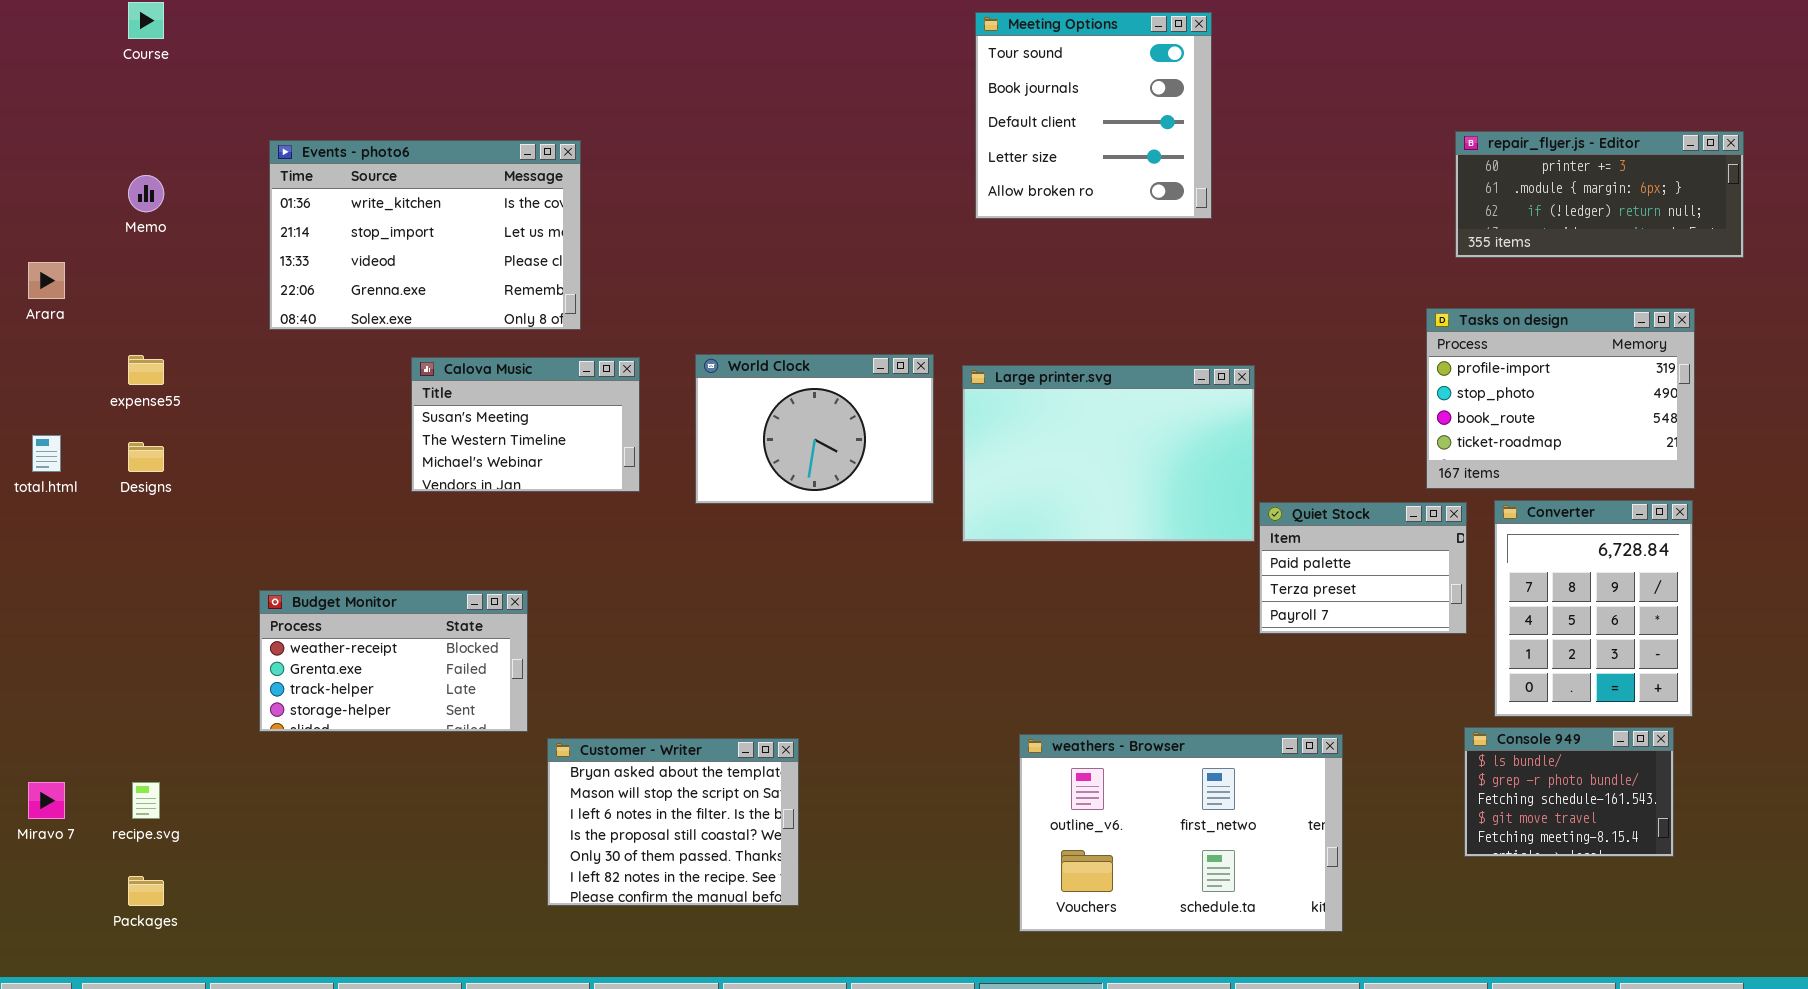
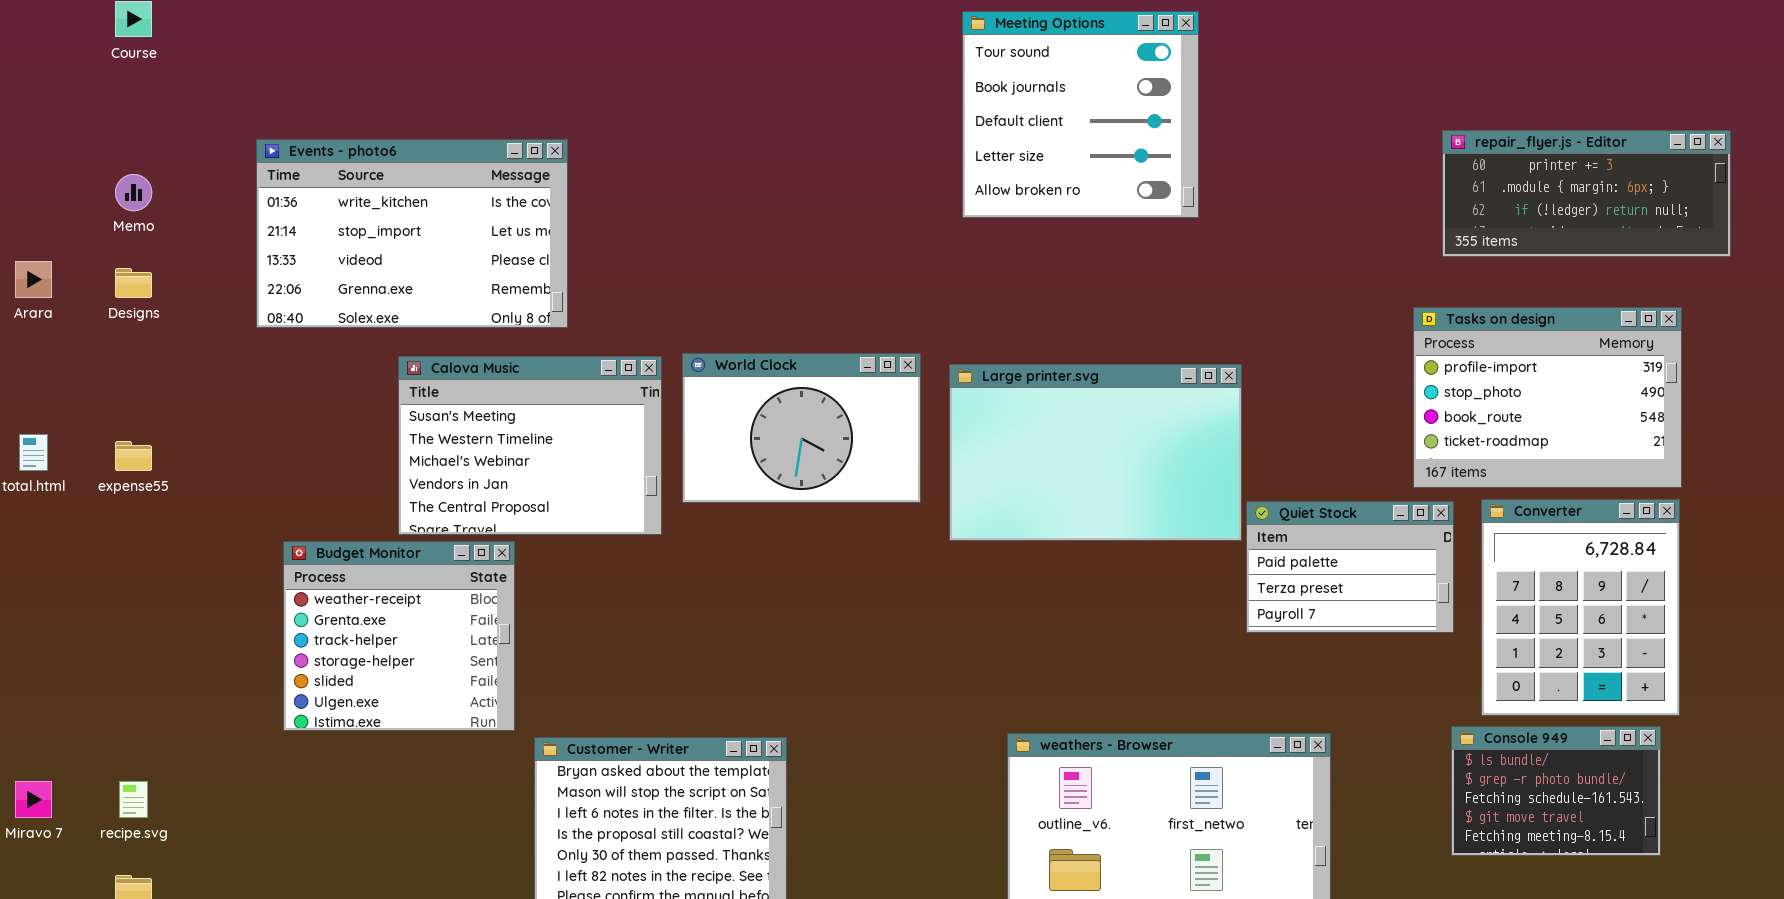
expense55: [128,355,164,385] -> [115,441,152,471], moved
Calova Music: [411,357,640,492] -> [398,356,662,535], resized
Designs: [128,442,164,472] -> [115,268,152,298], moved
Budget Monitor: [259,590,528,732] -> [283,541,515,731], resized

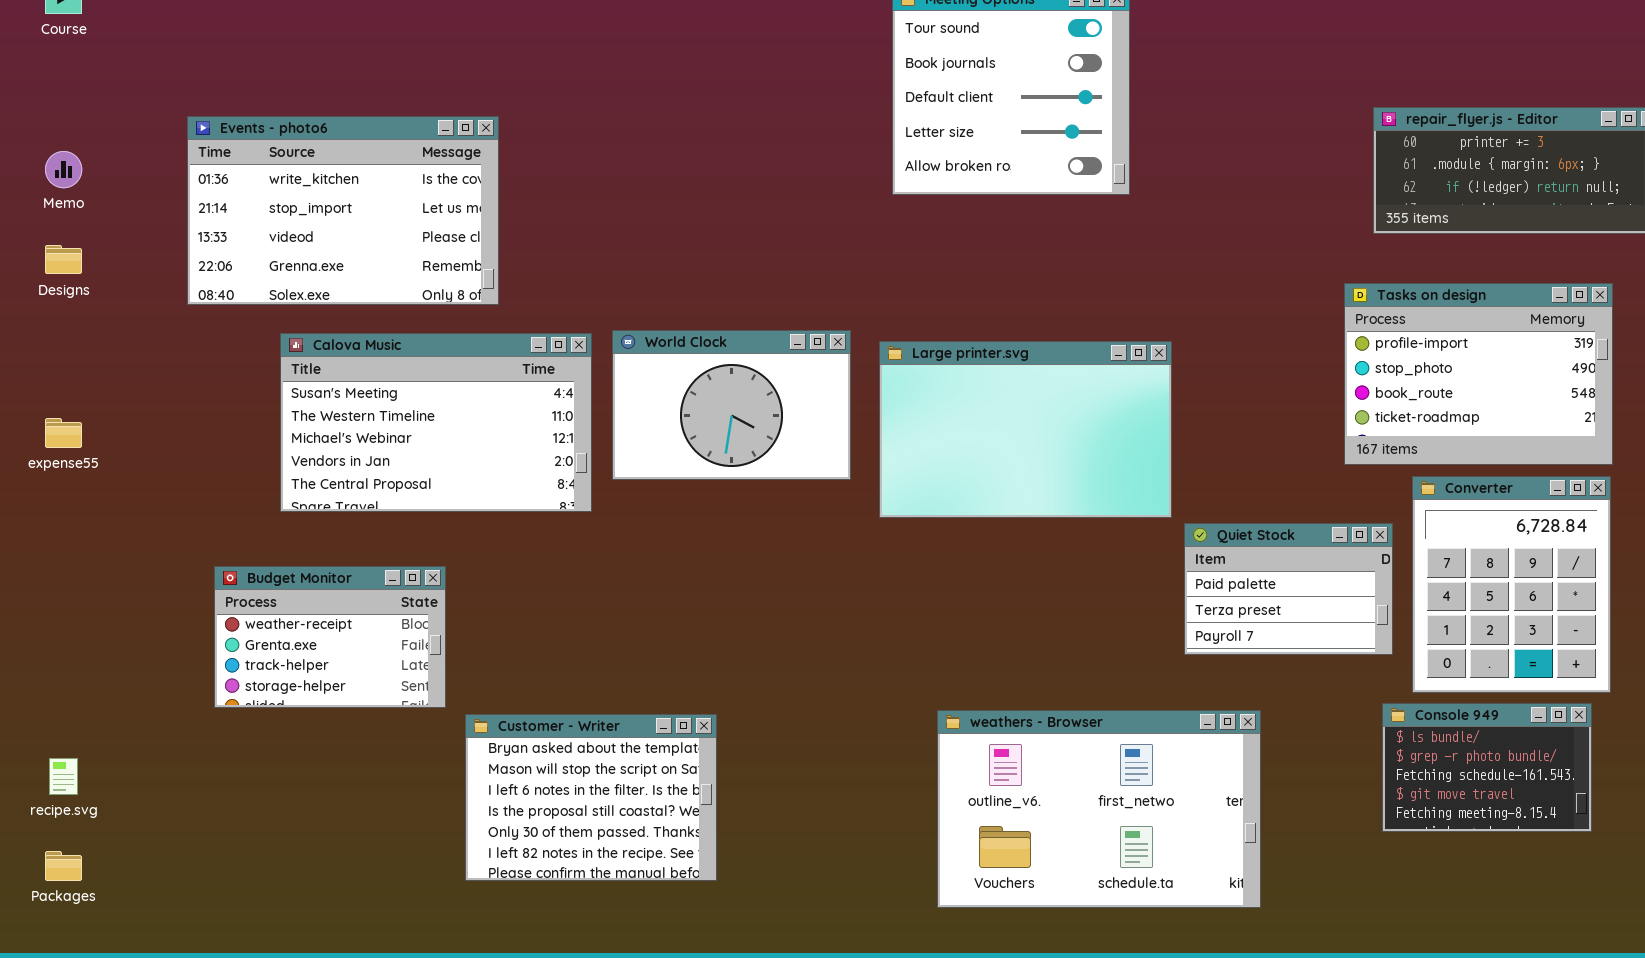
Calova Music: [398,356,662,535] -> [280,333,592,512], resized
Quiet Stock: [1246,501,1454,633] -> [1184,523,1393,655], moved
Budget Monitor: [283,541,515,731] -> [214,566,446,708], resized

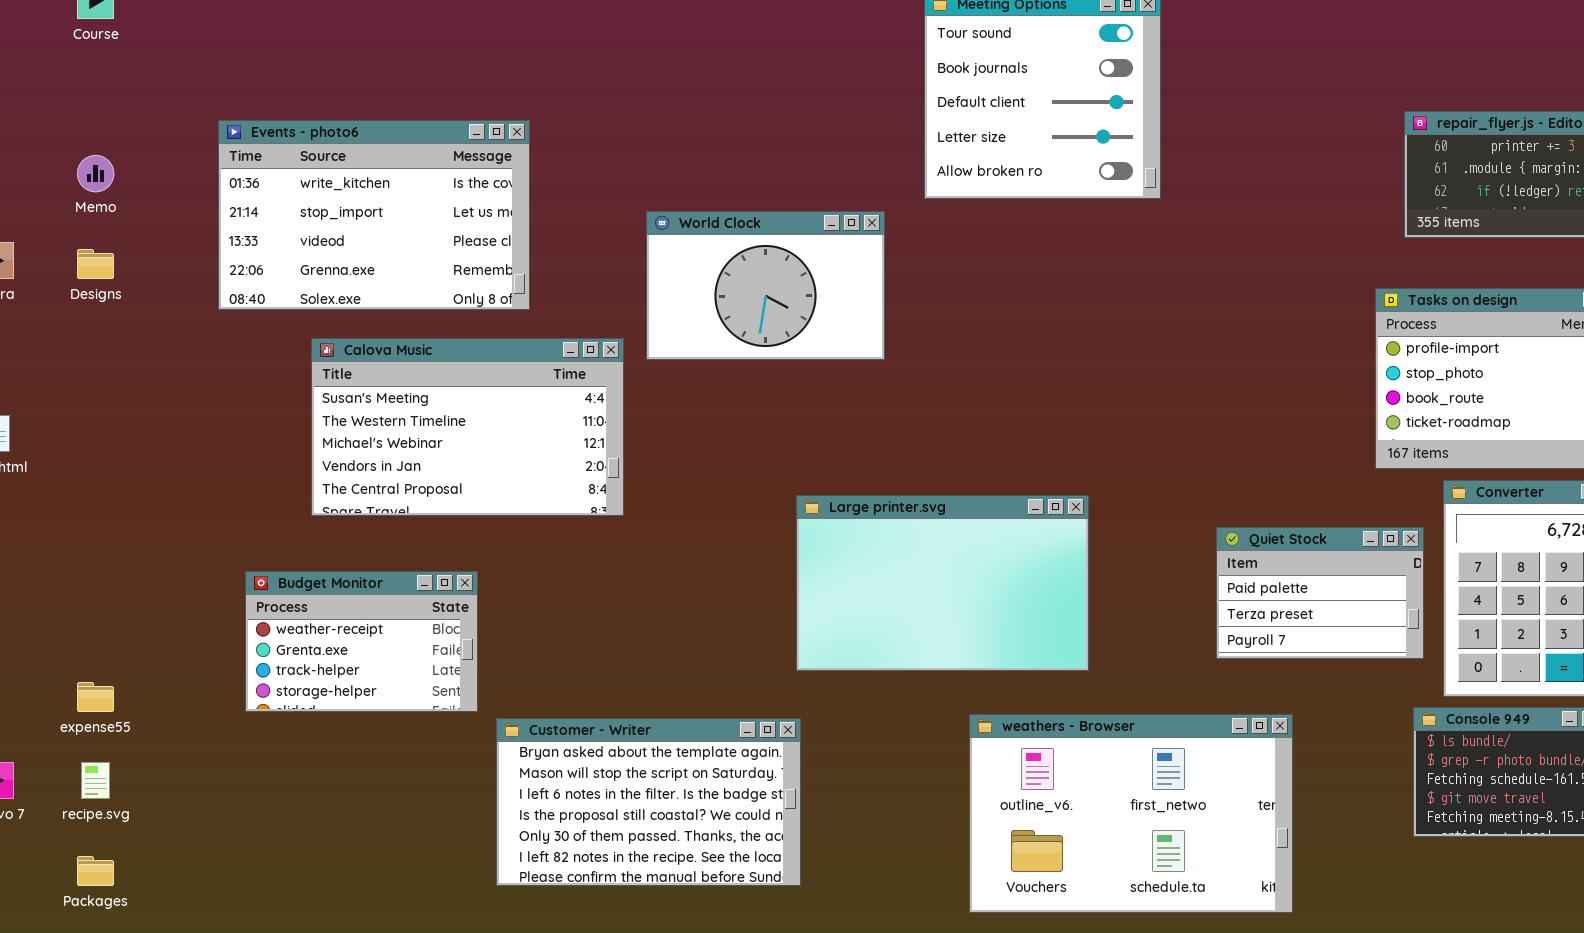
World Clock: [612,330,851,480] -> [646,211,885,360], moved
Large printer.svg: [879,341,1172,518] -> [796,495,1089,671], moved
expense55: [45,418,82,448] -> [77,682,114,712], moved
Customer - Writer: [465,714,717,881] -> [496,718,801,886], resized

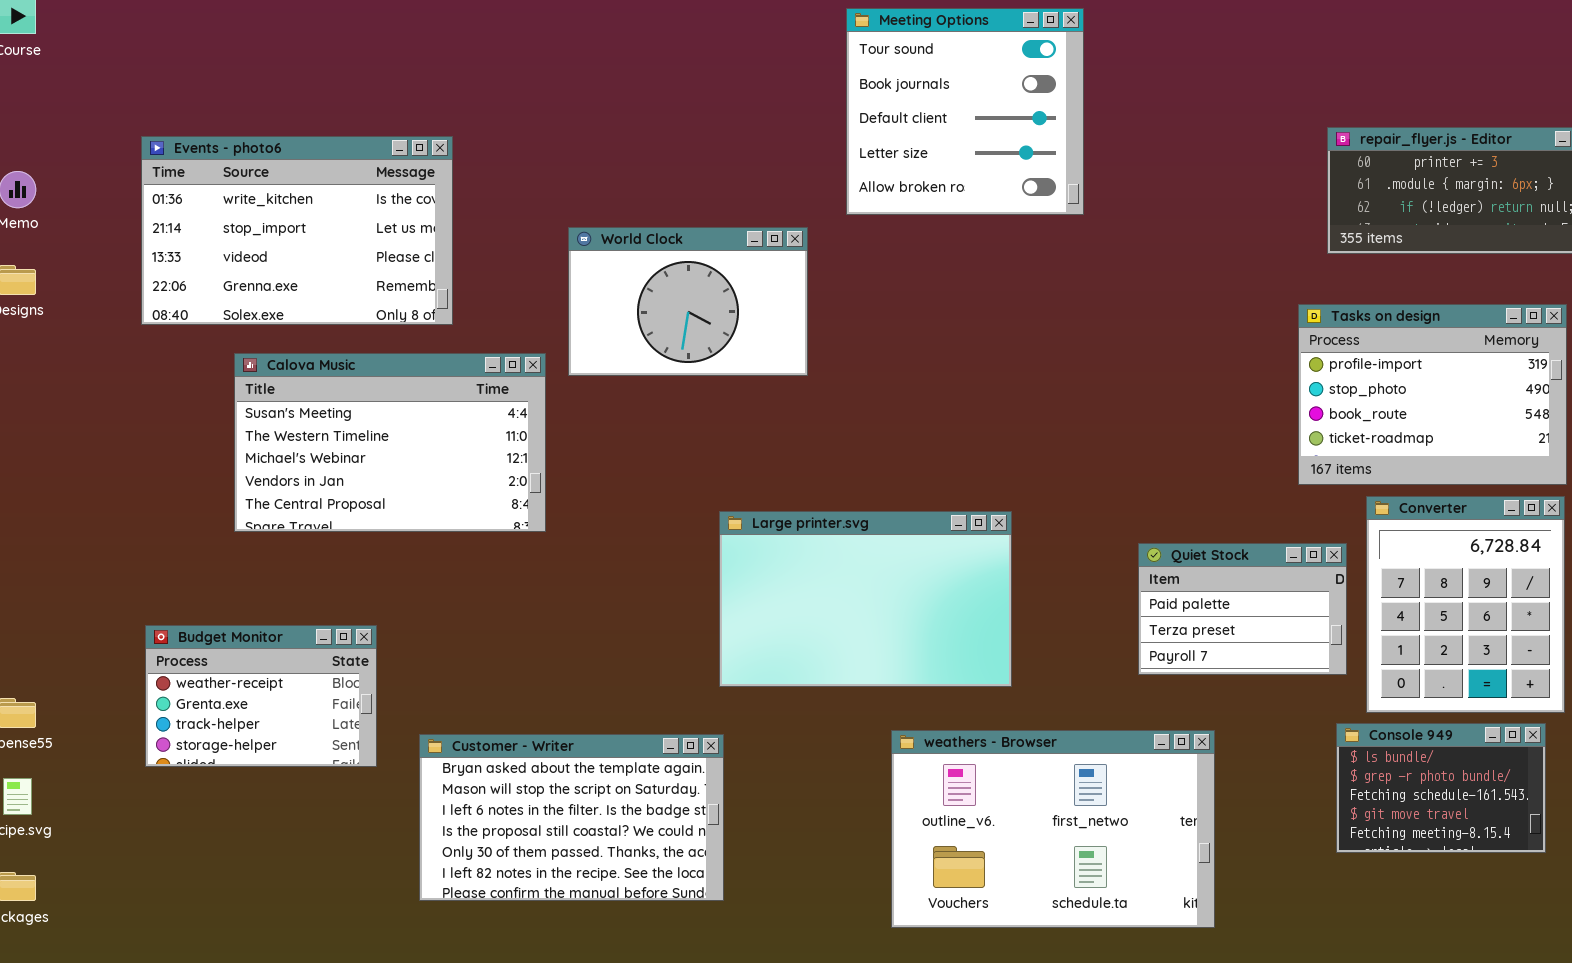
Budget Monitor: [245,571,478,712] -> [145,625,377,767], moved

